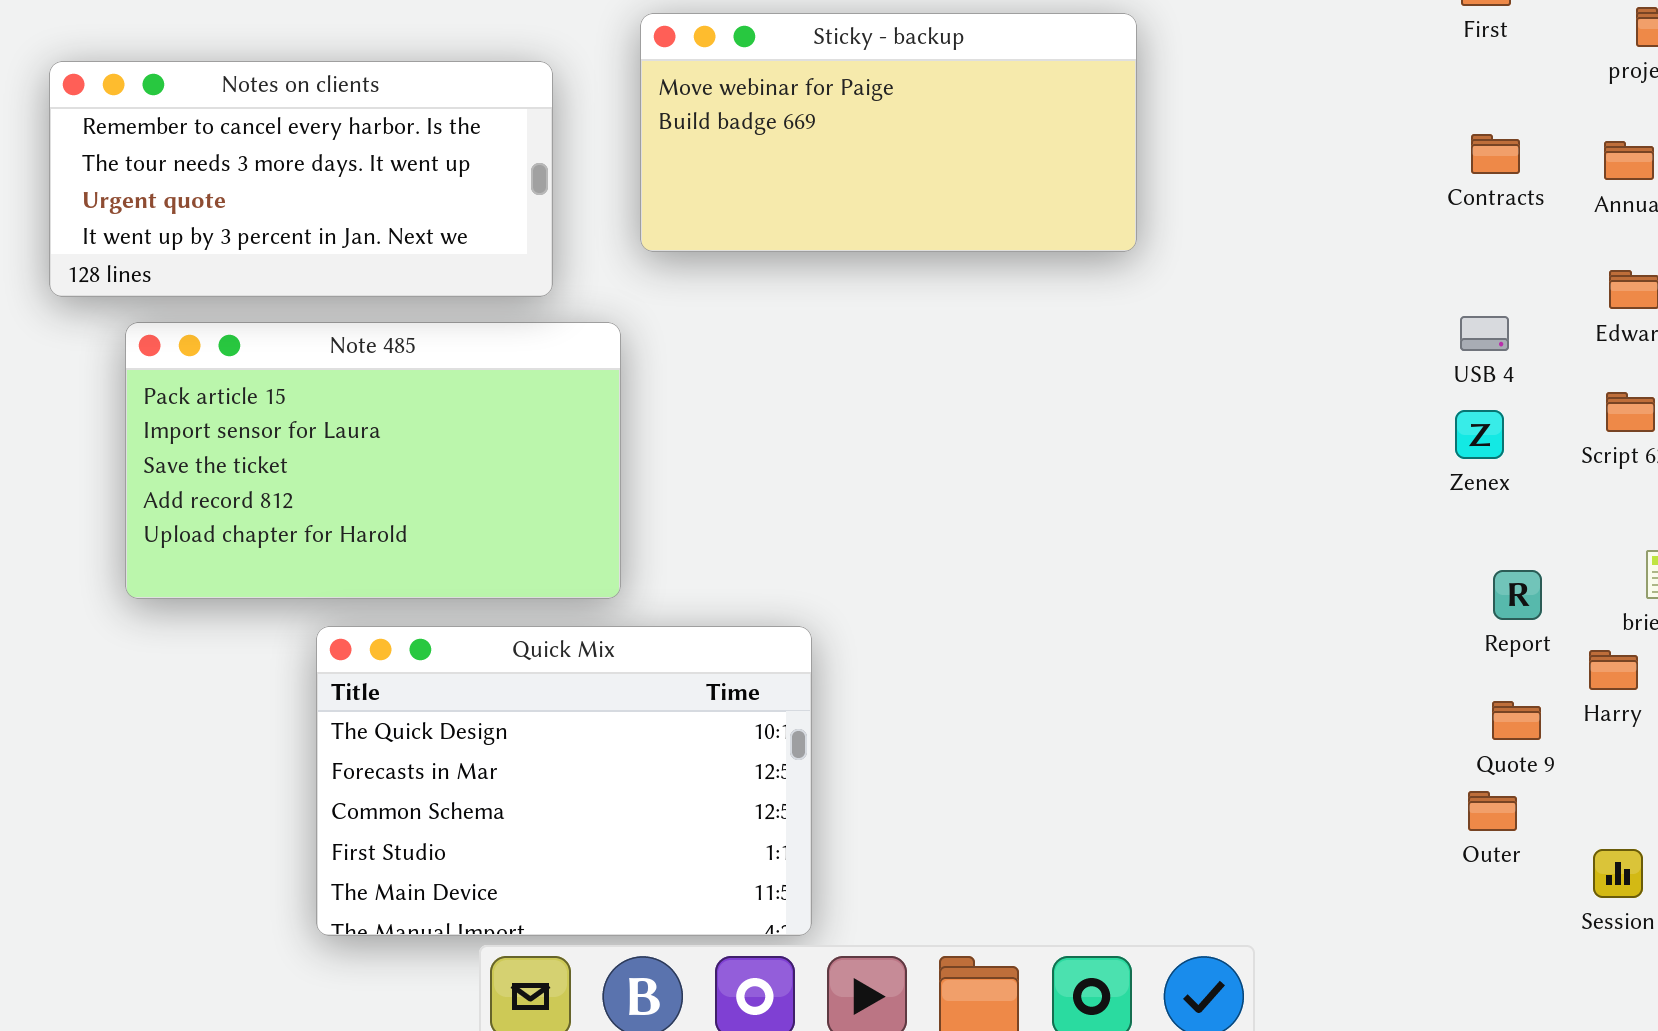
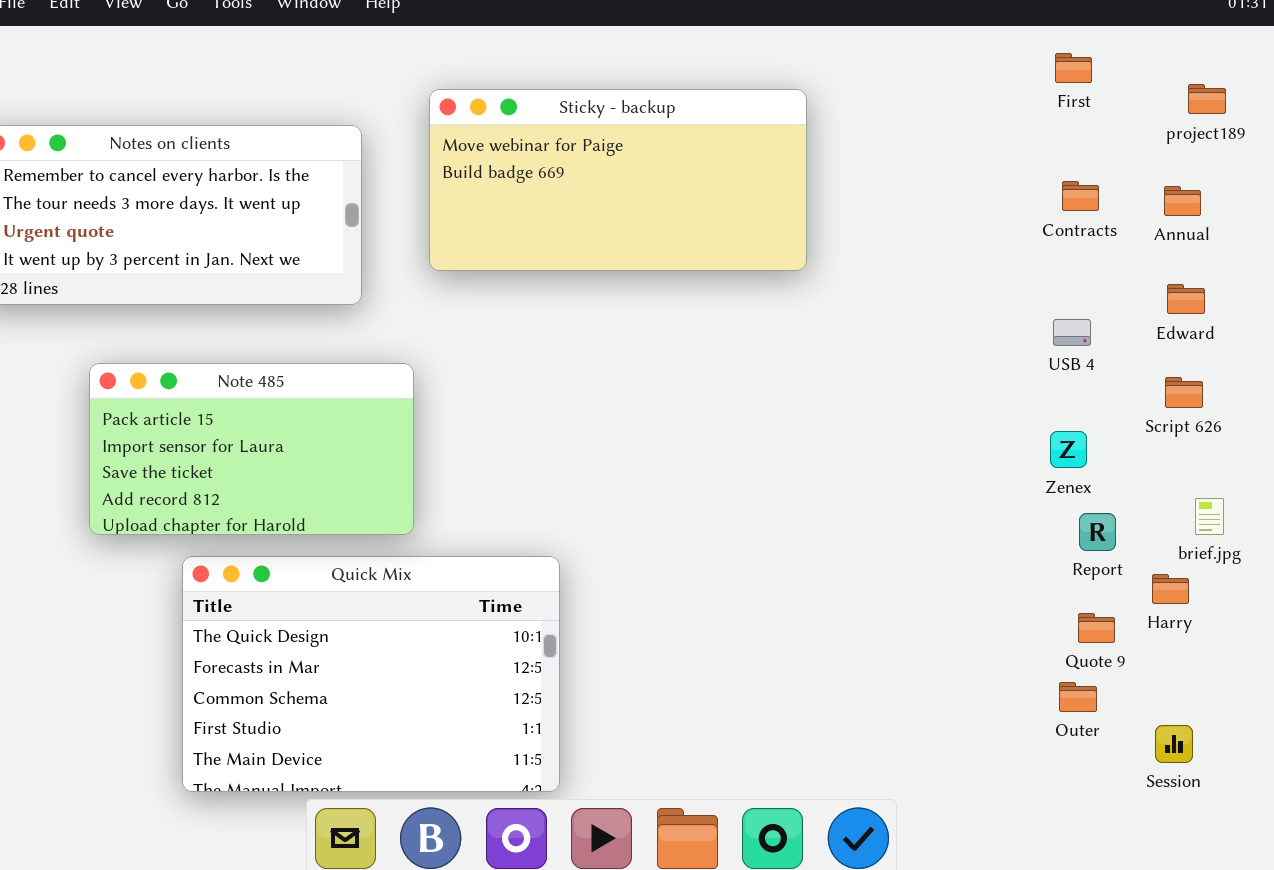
Note 485: [125,322,621,599] -> [89,363,414,535], resized
Zenex: [1455,410,1504,459] -> [1050,431,1087,468], moved

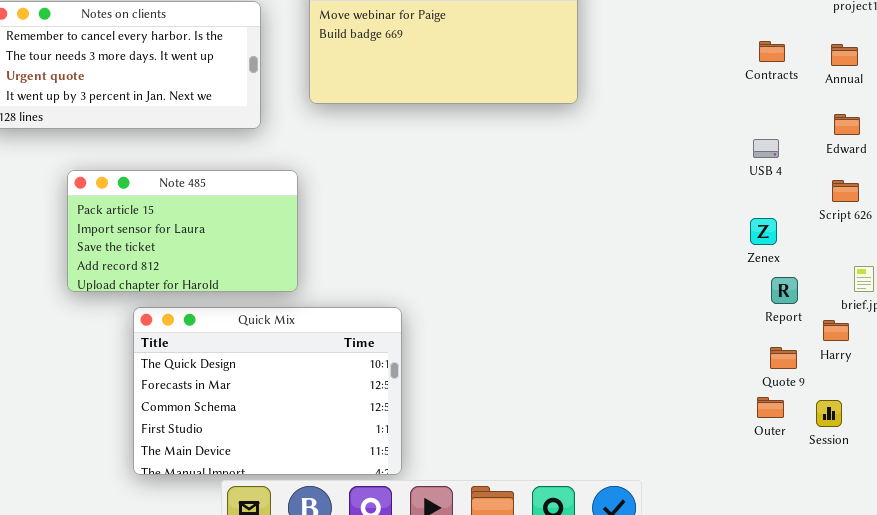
Session: [1155,725,1193,763] -> [816,400,842,427], moved

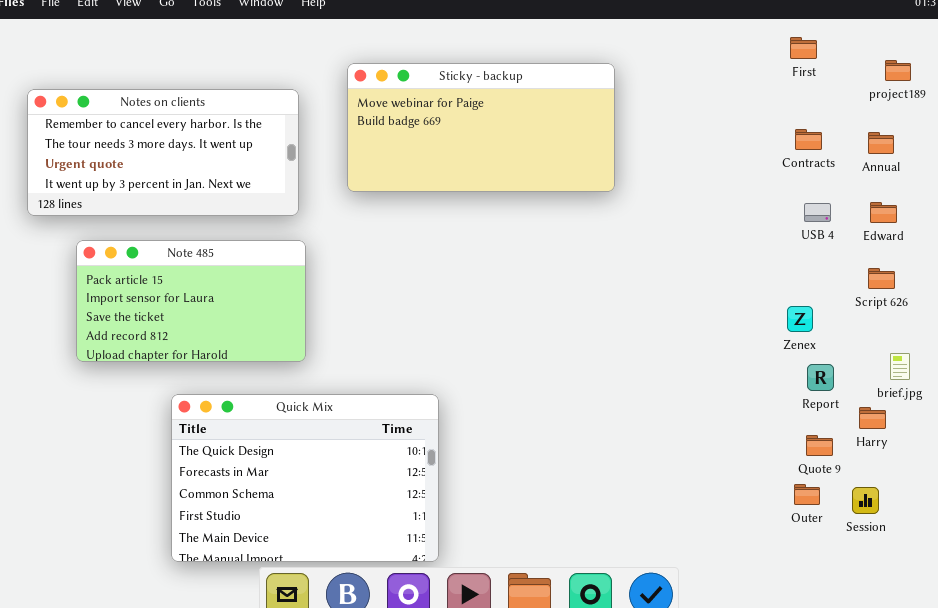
USB 4: [753,139,779,158] -> [804,203,831,222], moved
Note 485: [67,170,298,292] -> [76,240,306,362], moved

